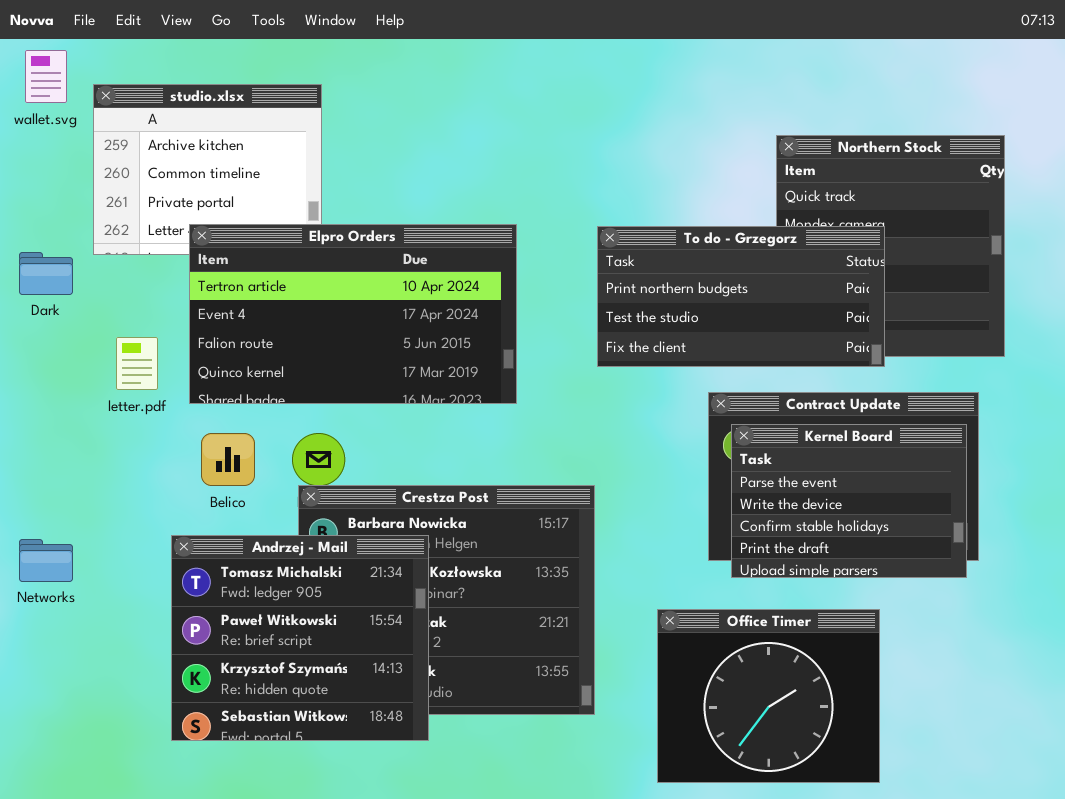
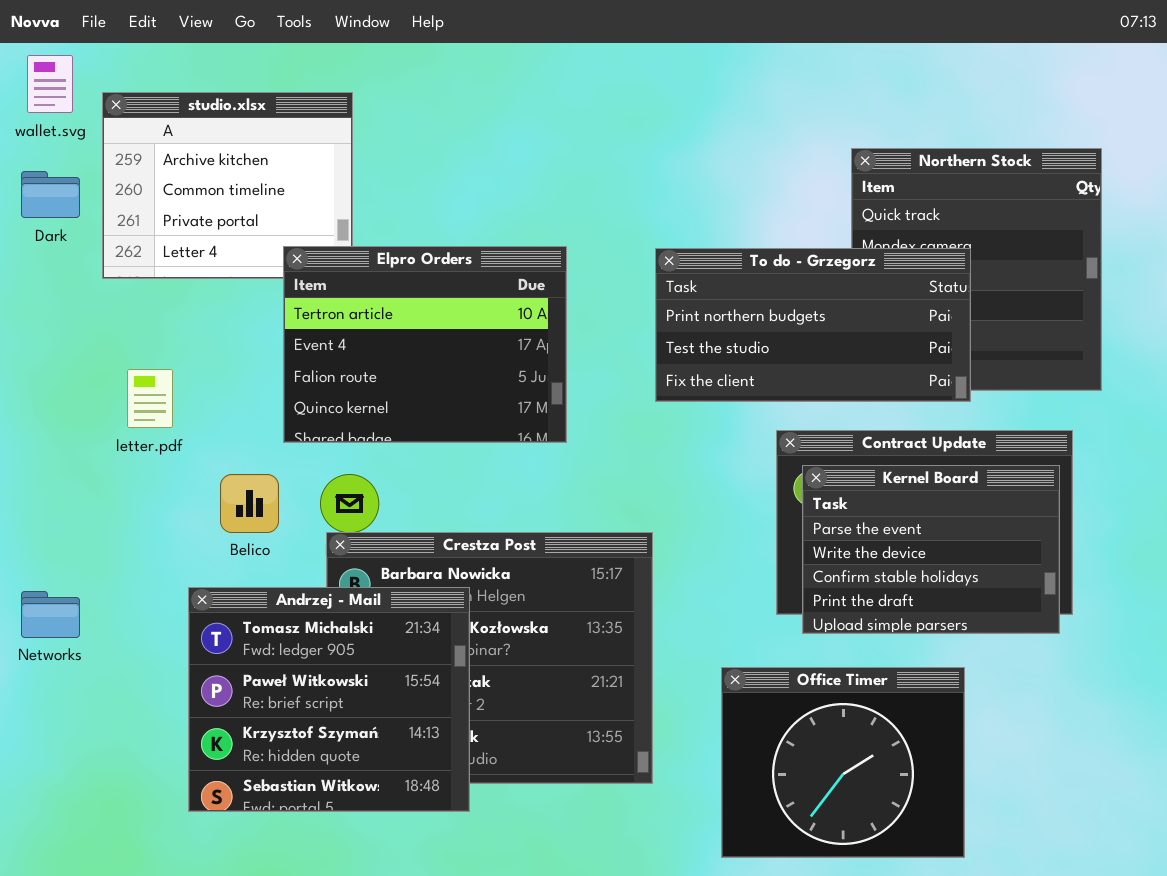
Elpro Orders: [189,224,517,404] -> [283,246,567,443], resized
Dark: [19,252,73,295] -> [21,171,80,218], moved

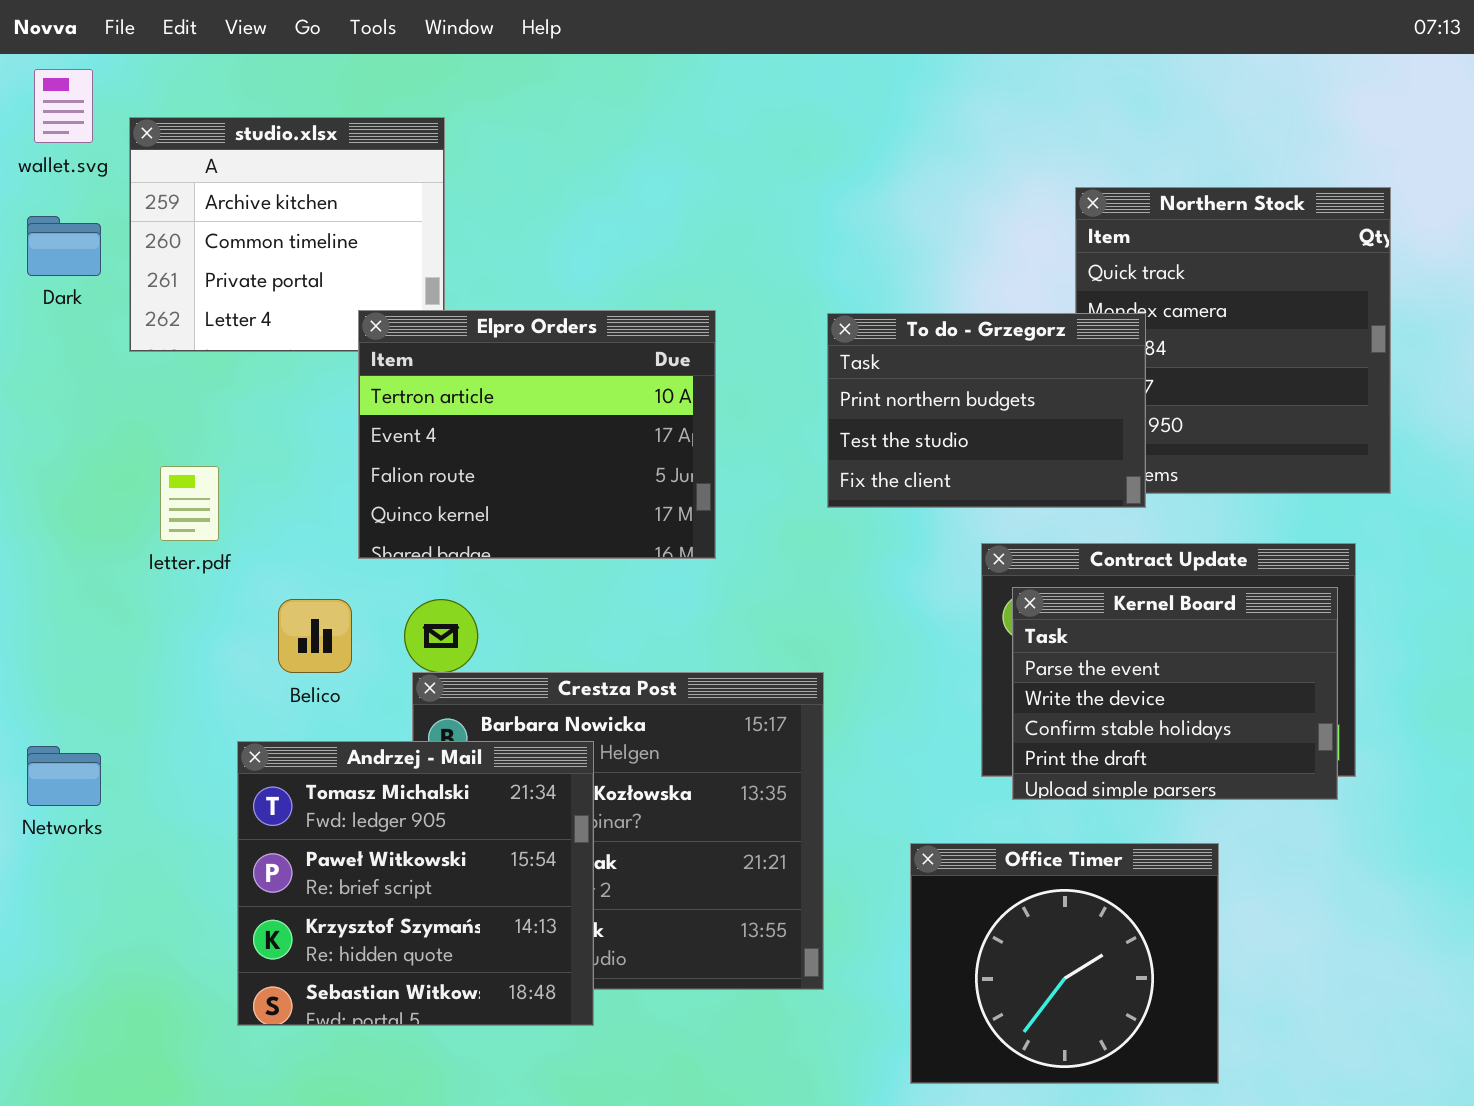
To do - Grzegorz: [655,248,971,402] -> [827,313,1146,508], resized

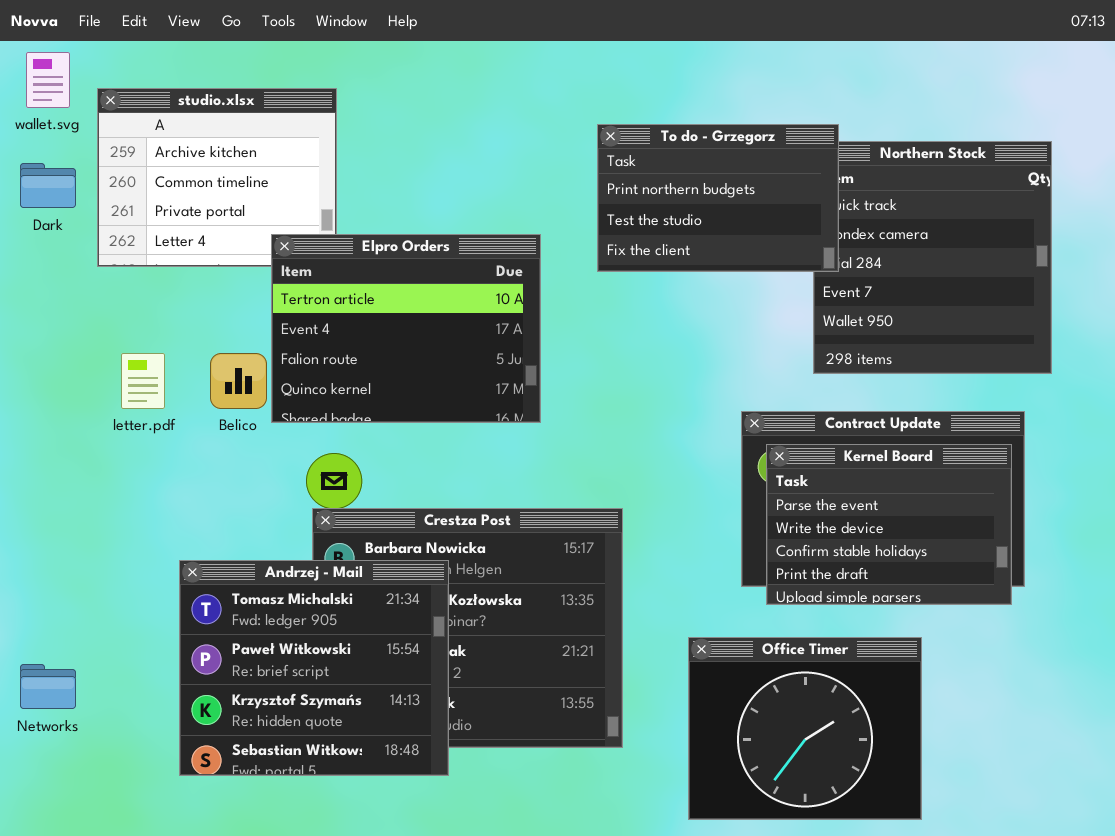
To do - Grzegorz: [827,313,1146,508] -> [597,124,839,272], moved
Belico: [278,599,352,673] -> [210,353,267,409], moved
Networks: [27,746,101,806] -> [20,664,76,709], moved

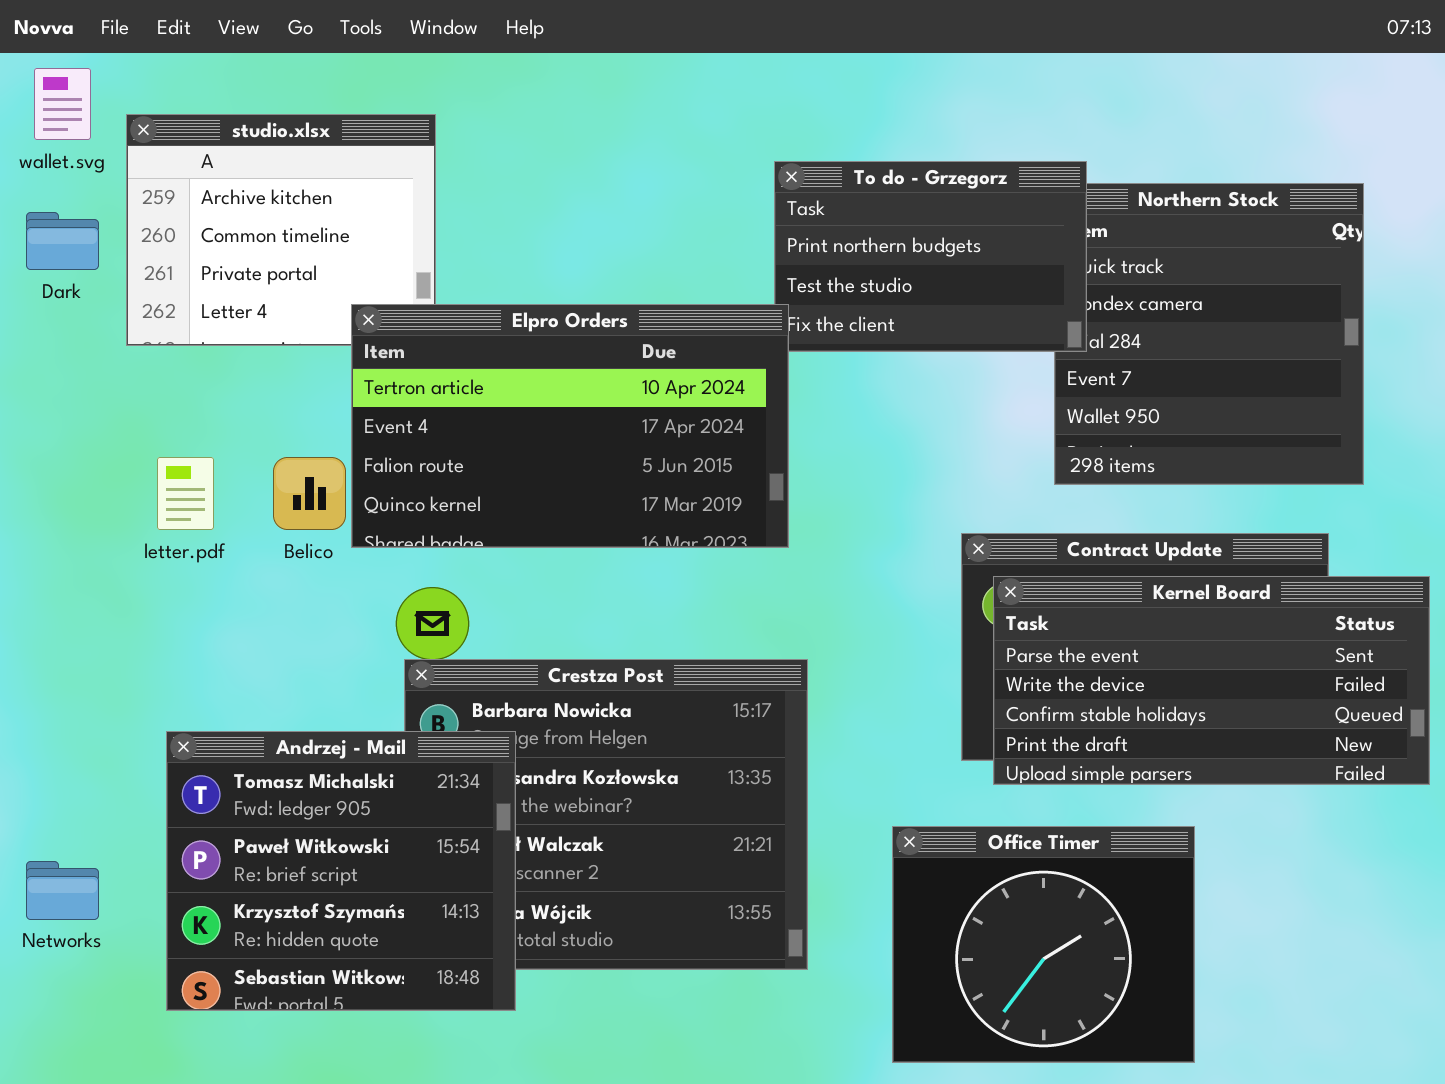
Elpro Orders: [271,234,541,423] -> [351,304,789,548], resized
Kernel Board: [766,444,1012,605] -> [993,576,1430,785], resized
Andrzej - Mail: [179,560,449,776] -> [166,731,516,1011], moved

